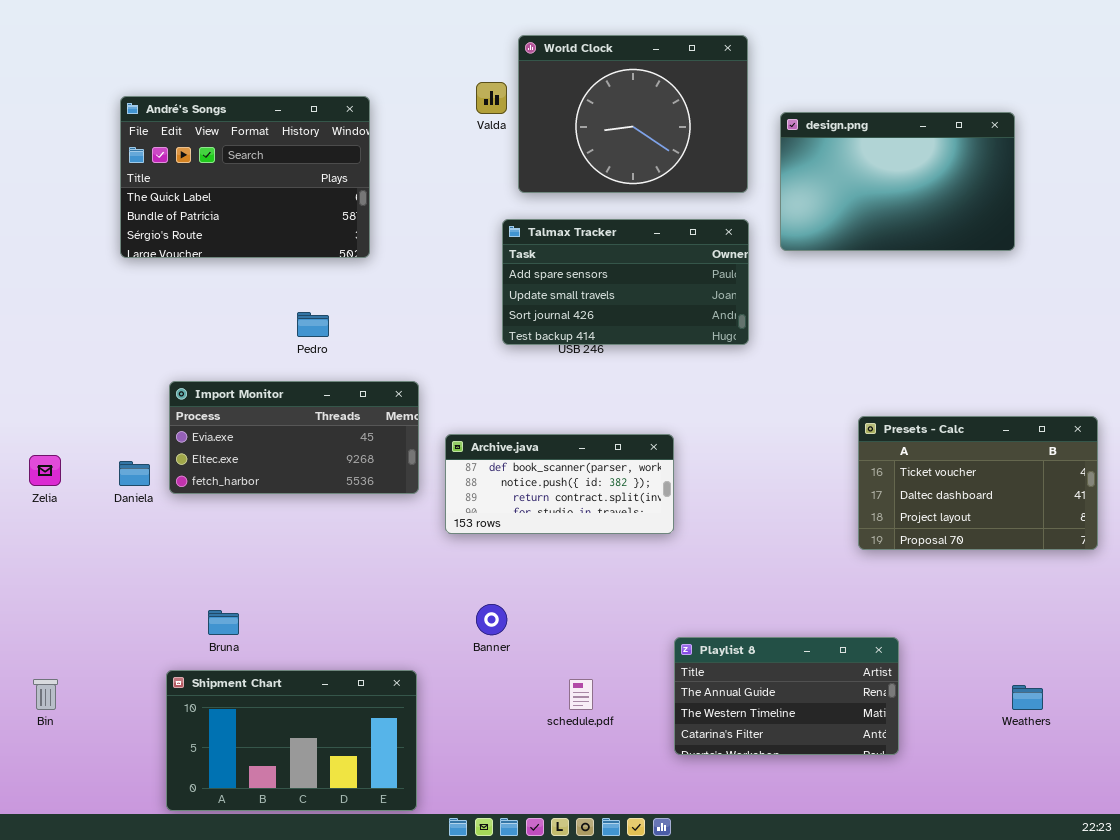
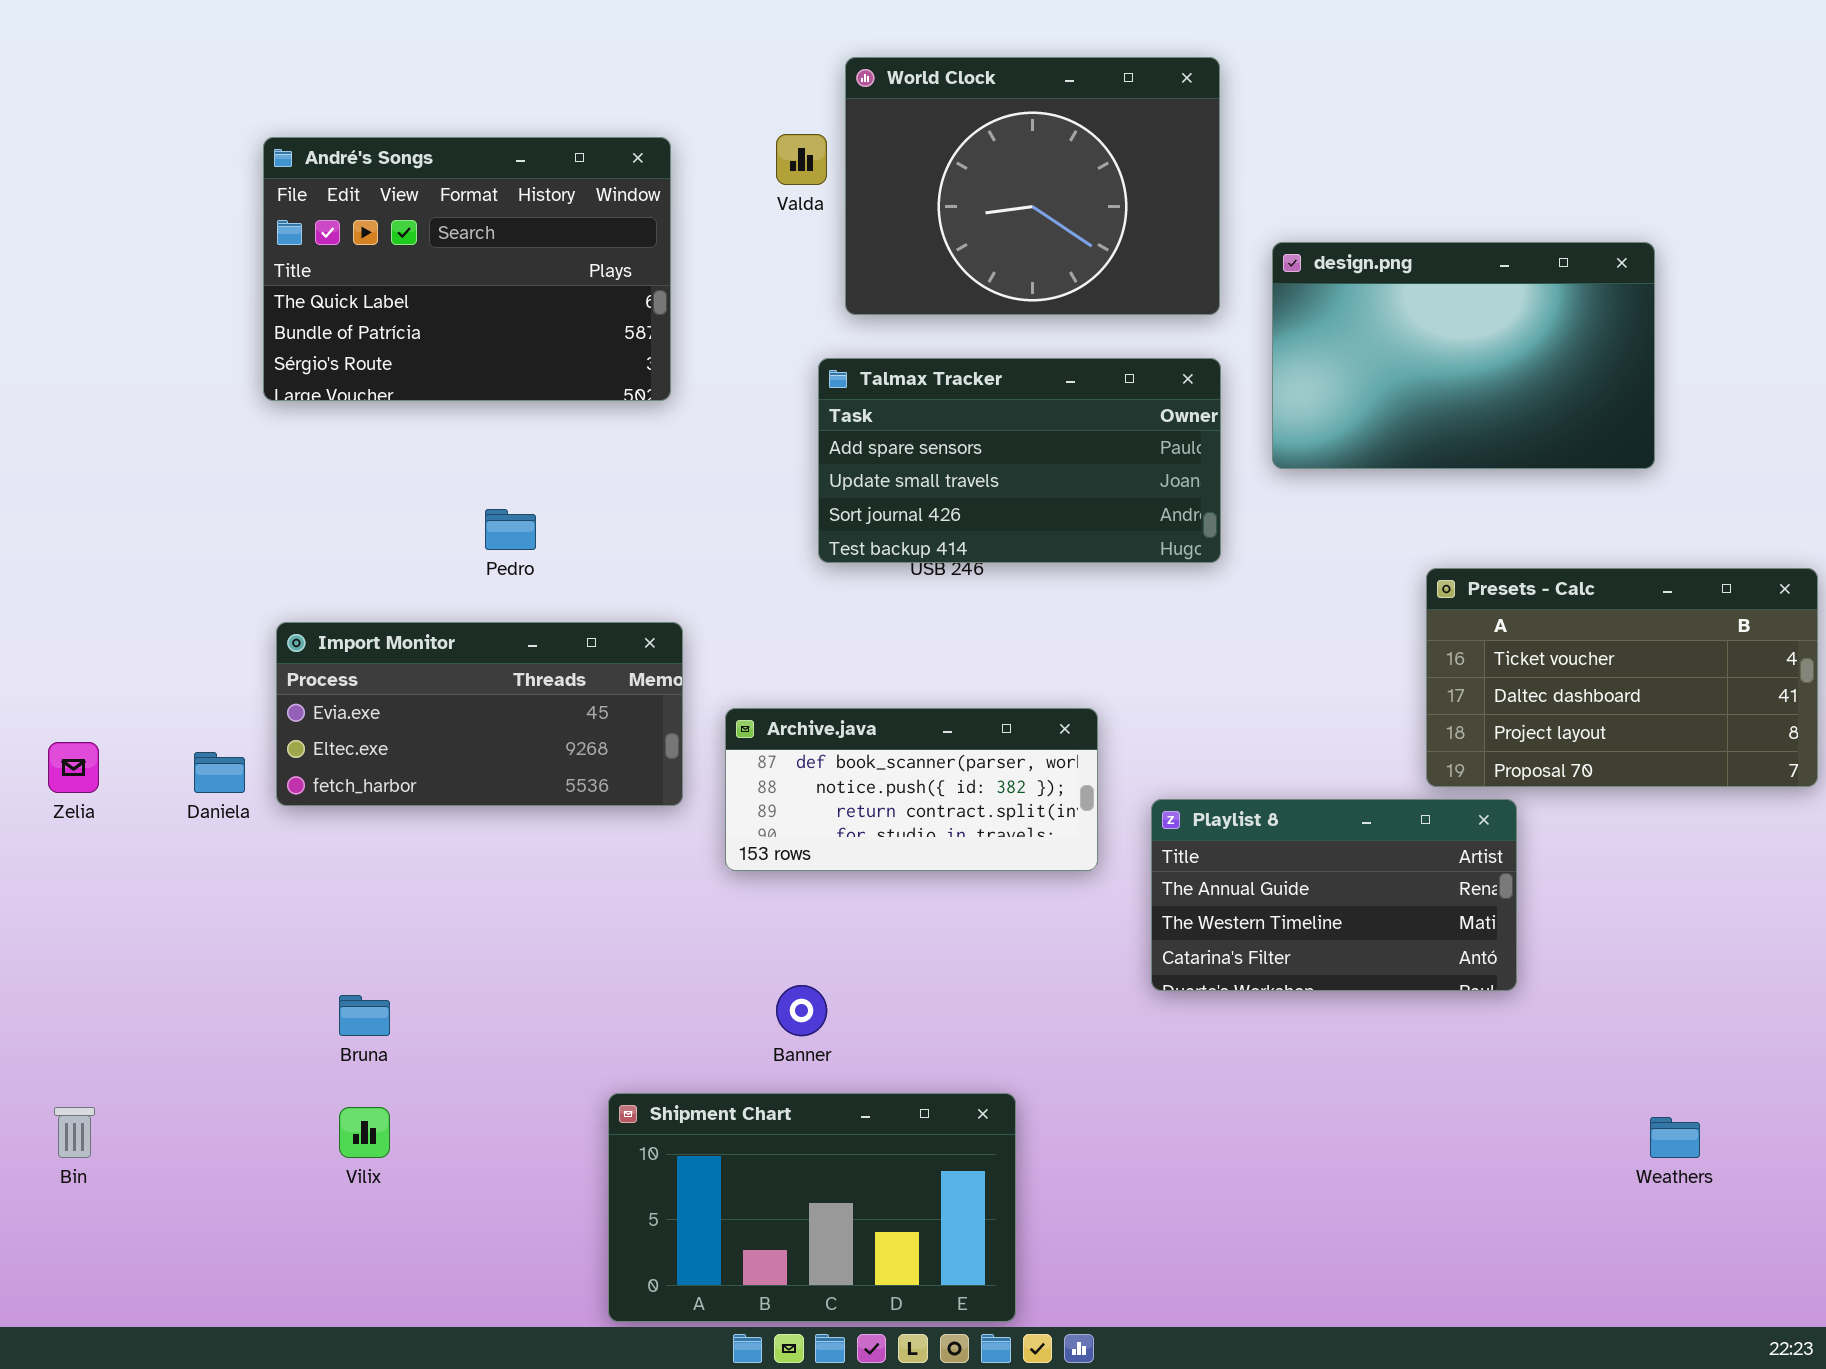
André's Songs: [120,96,370,258] -> [263,137,671,401], moved
design.png: [780,112,1015,251] -> [1272,242,1655,469], moved
Presets - Calc: [858,416,1098,550] -> [1426,568,1818,787], moved
Playlist 8: [674,637,899,755] -> [1151,799,1517,991], moved
Shipment Chart: [166,670,417,811] -> [608,1093,1016,1322], moved

